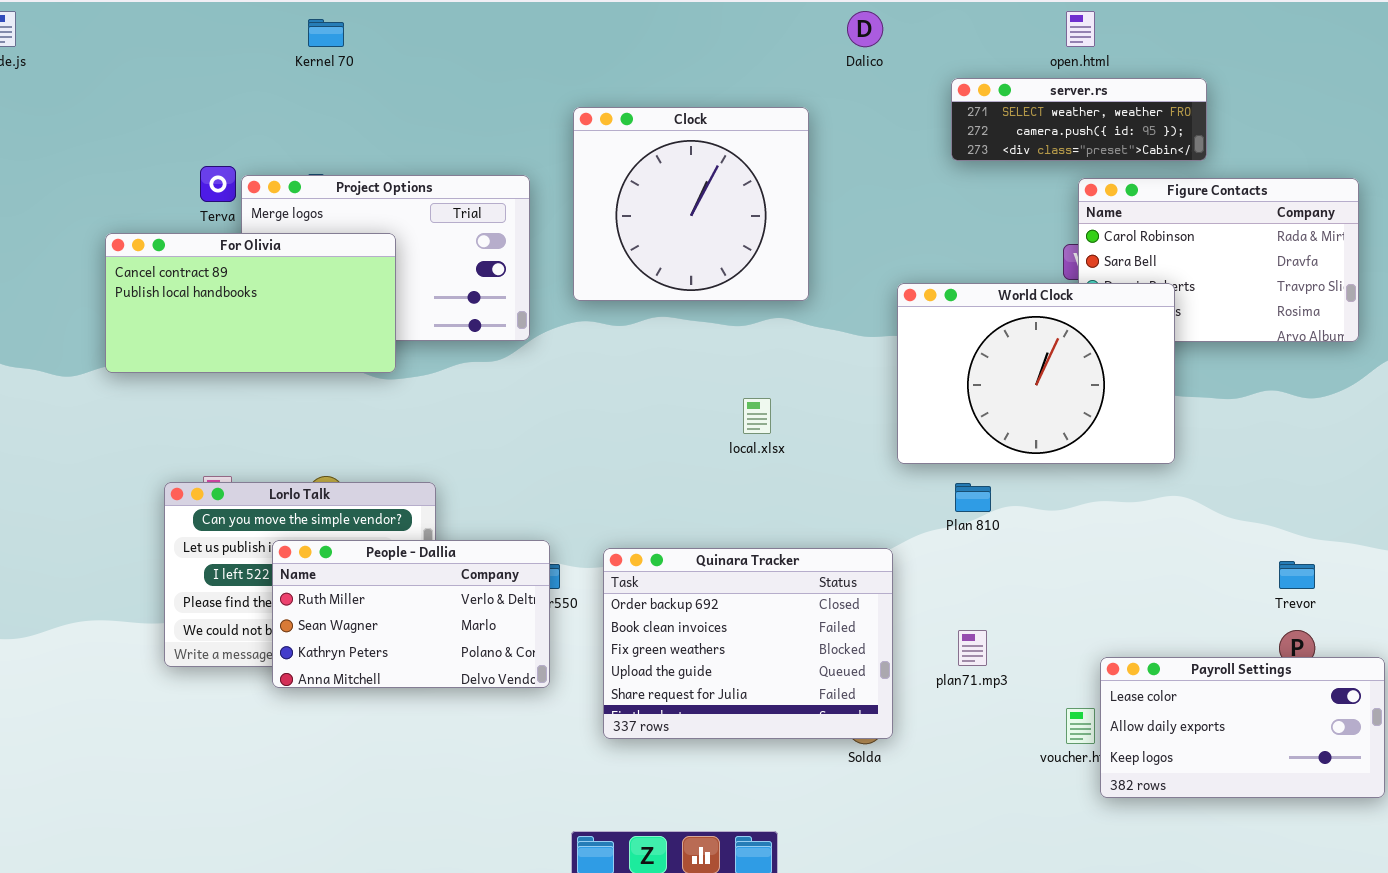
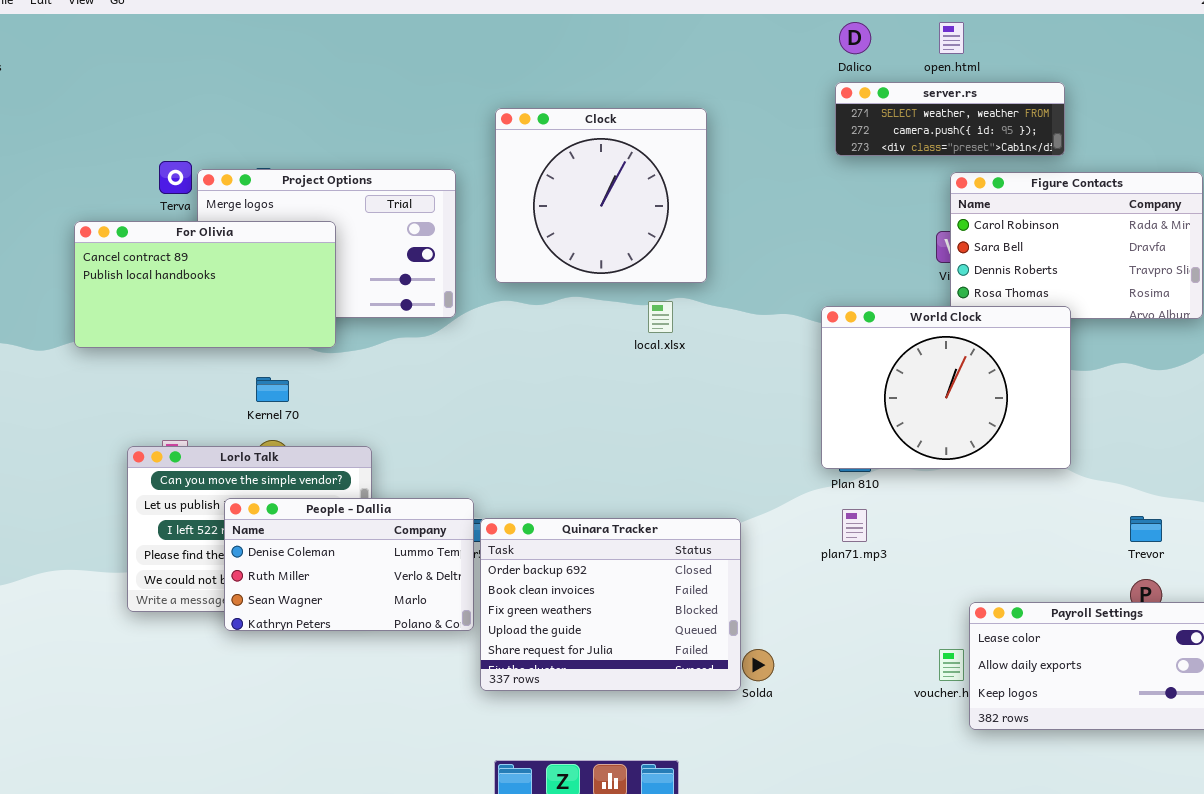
Dalico: [847,11,883,47] -> [839,22,871,54], moved
Kernel 70: [308,19,344,47] -> [256,377,289,402], moved
World Clock: [897,283,1175,464] -> [821,306,1071,469], moved
local.xlsx: [743,398,771,434] -> [648,301,673,333], moved
People - Dallia: [272,540,550,688] -> [224,498,474,631], scrolled up 1 row
Quinara Tracker: [603,548,893,739] -> [480,518,741,691], moved
plan71.mp3: [958,630,987,666] -> [842,509,867,542], moved

